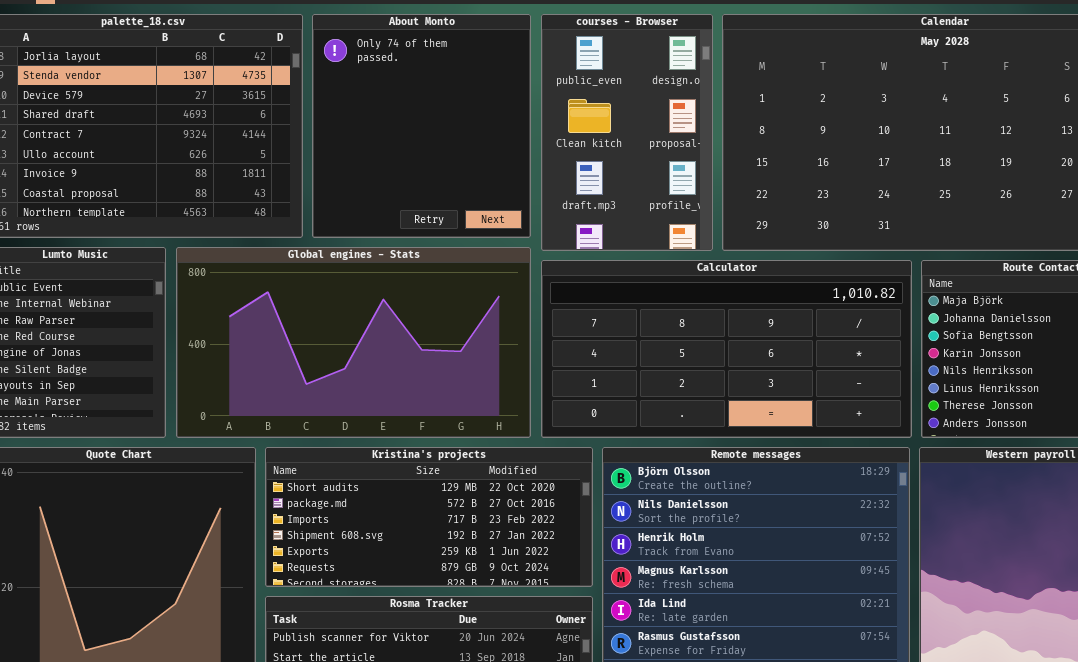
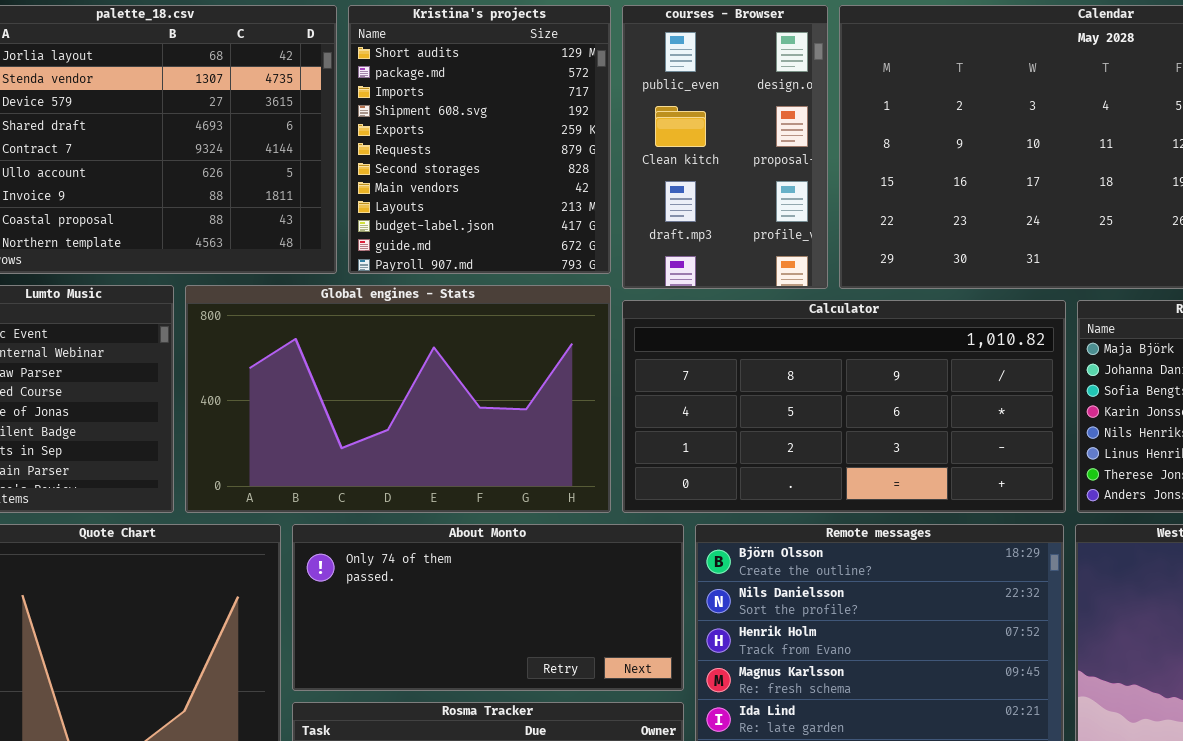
About Monto: [312,14,531,238] -> [292,524,684,691], moved, resized
Kristina's projects: [265,447,593,587] -> [348,5,611,274], moved, resized

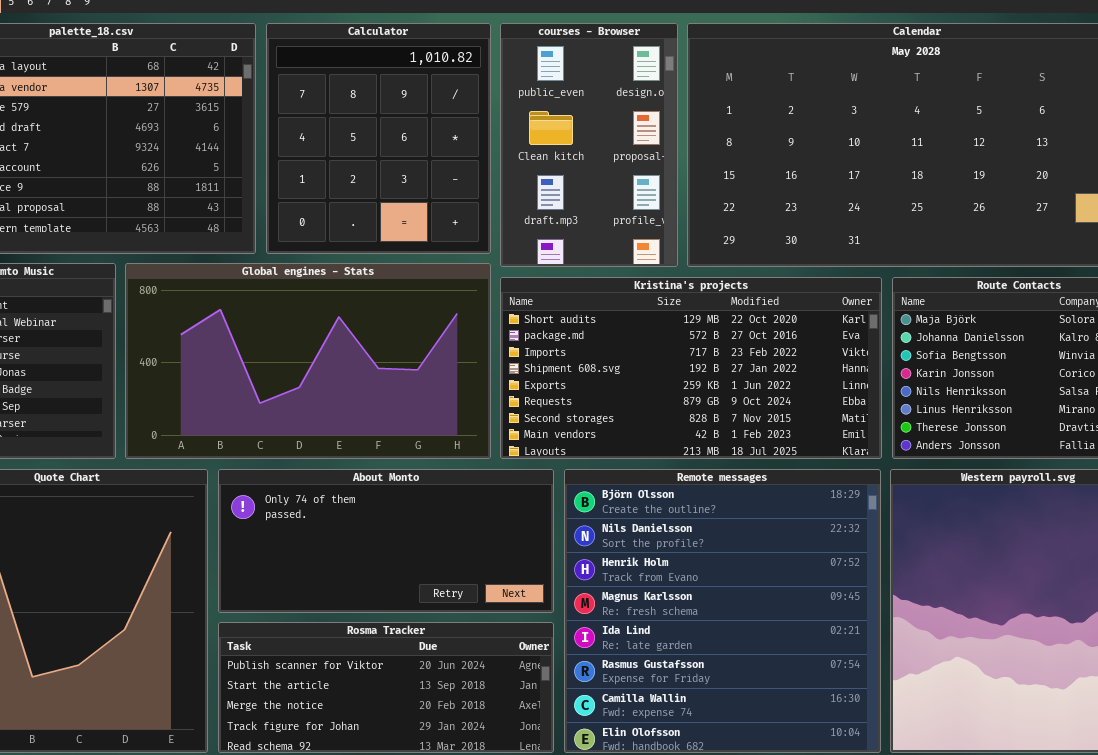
Kristina's projects: [348,5,611,274] -> [500,277,882,459], moved, resized
Calculator: [622,300,1066,513] -> [266,23,491,254], moved, resized

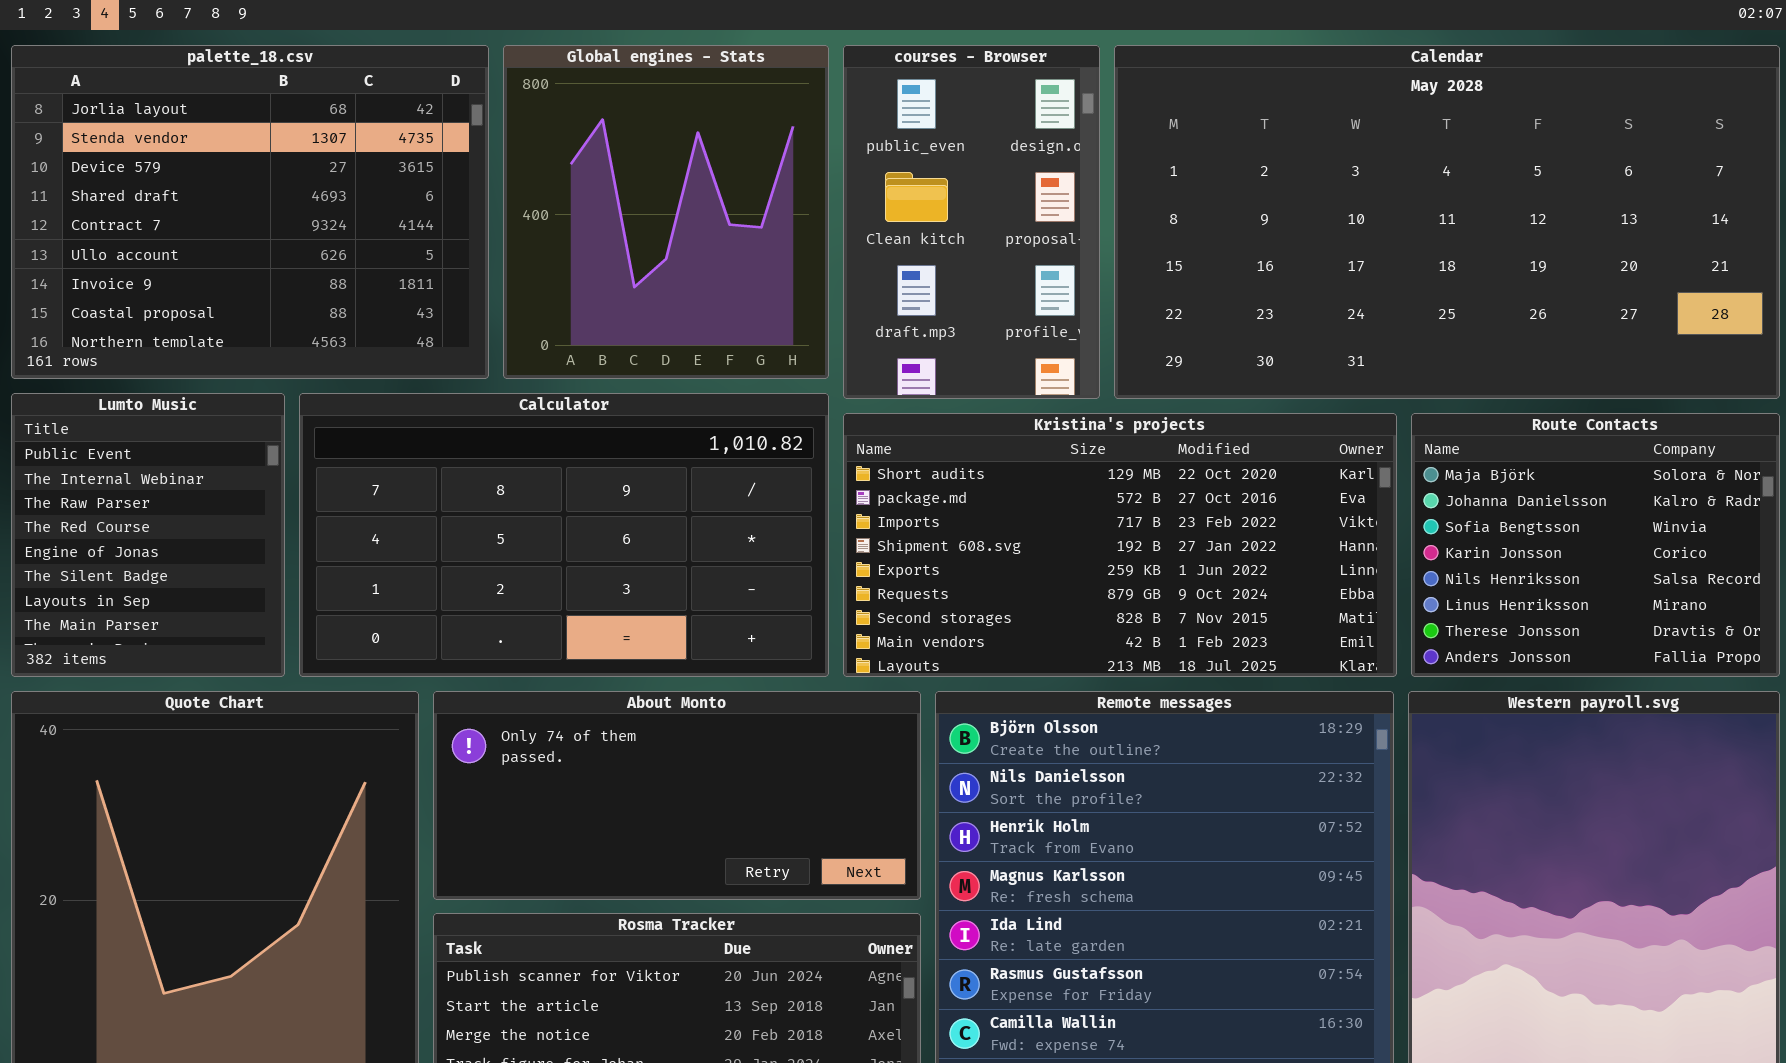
Calculator: [266,23,491,254] -> [299,393,829,677], moved, resized
Global engines - Stats: [125,263,491,459] -> [503,45,829,379], moved, resized

